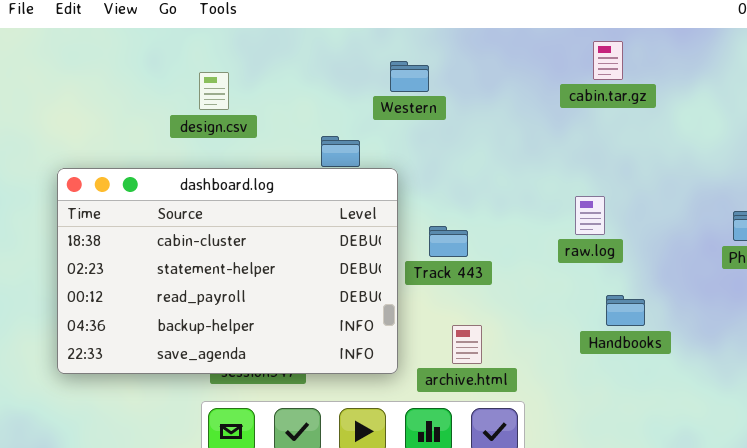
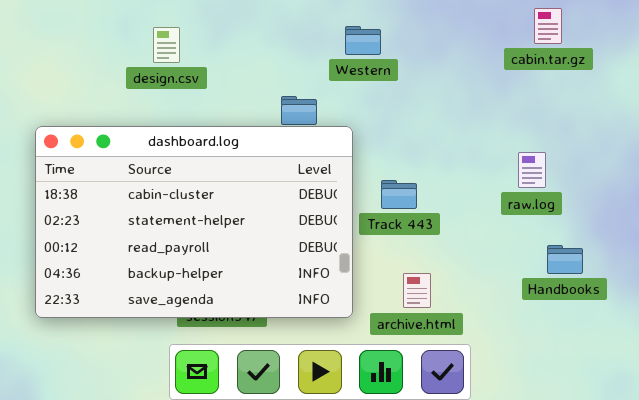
design.csv: [199,72,229,110] -> [153,27,180,63], moved

